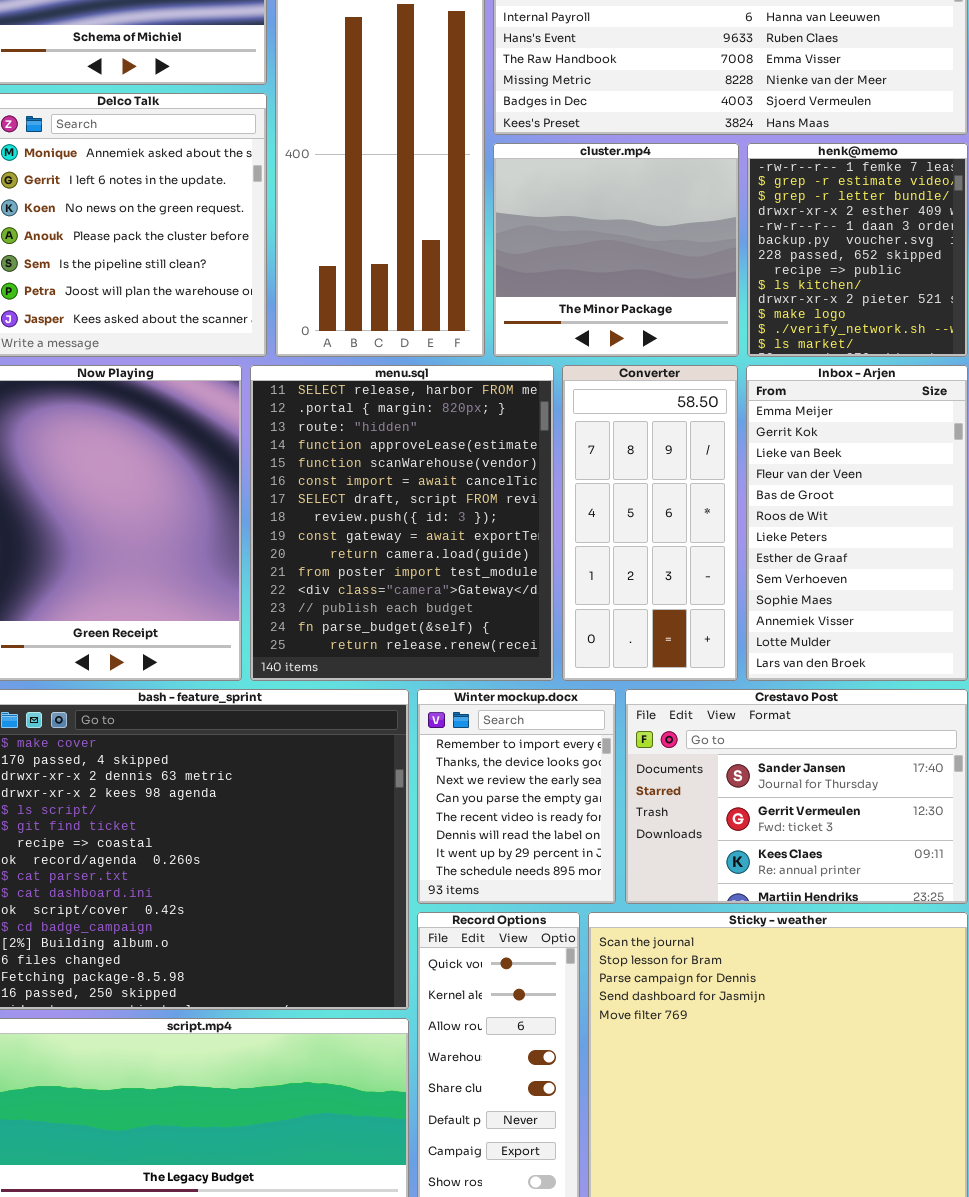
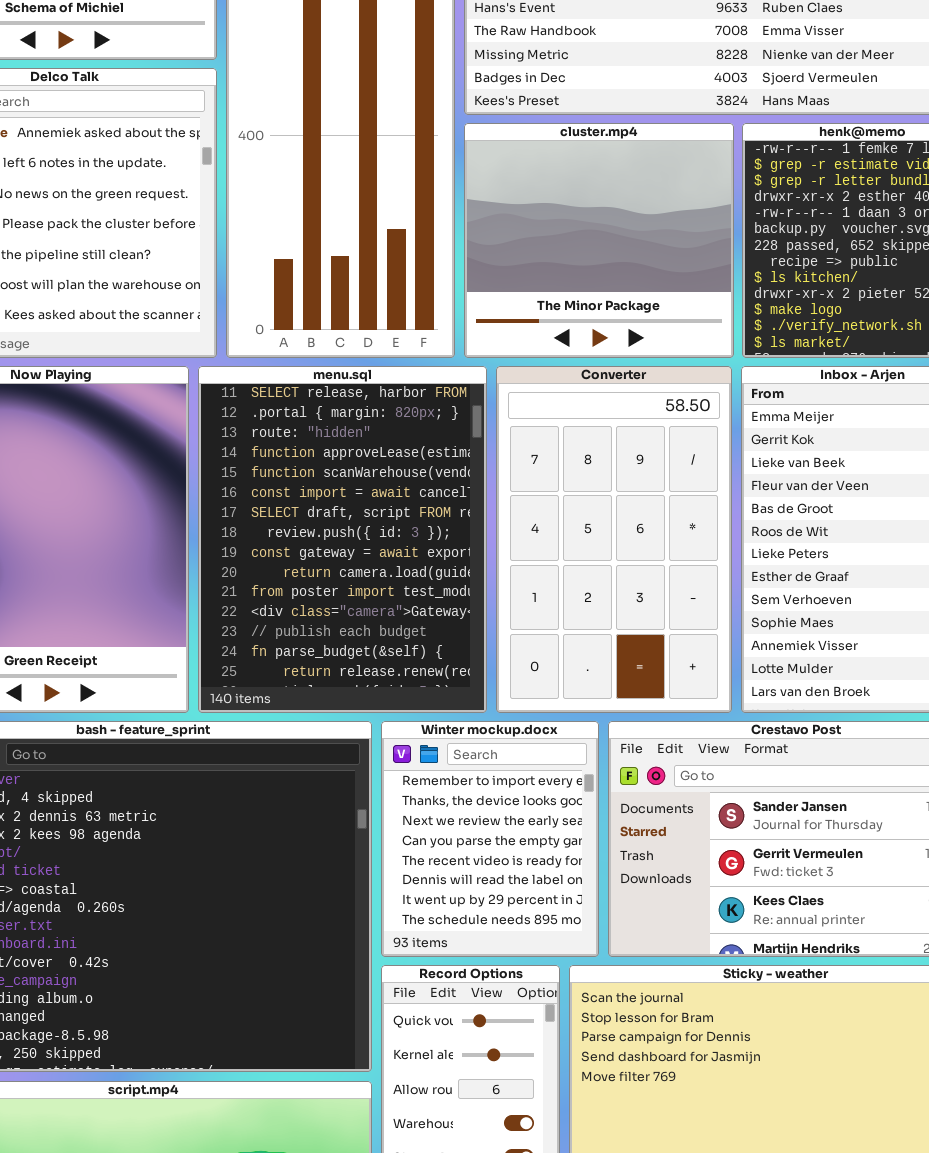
menu.sql: [250,365,554,681] -> [198,366,487,713], resized
Converter: [562,365,738,681] -> [496,366,732,713], resized

